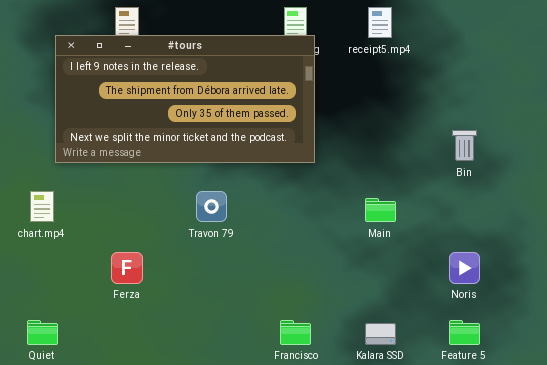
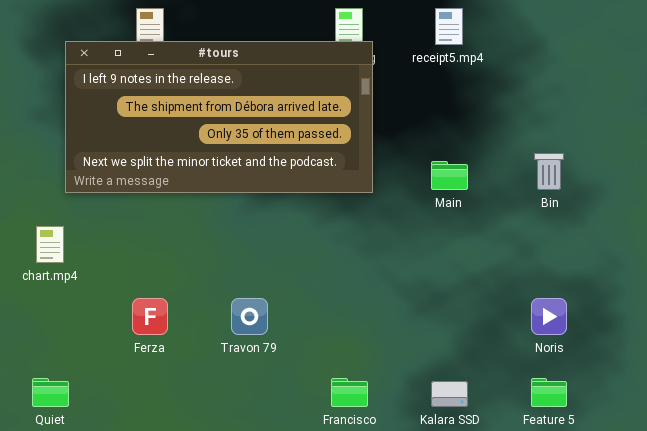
Travon 79: [196,191,227,222] -> [231,298,268,335], moved
Main: [365,198,396,222] -> [431,161,468,190], moved

